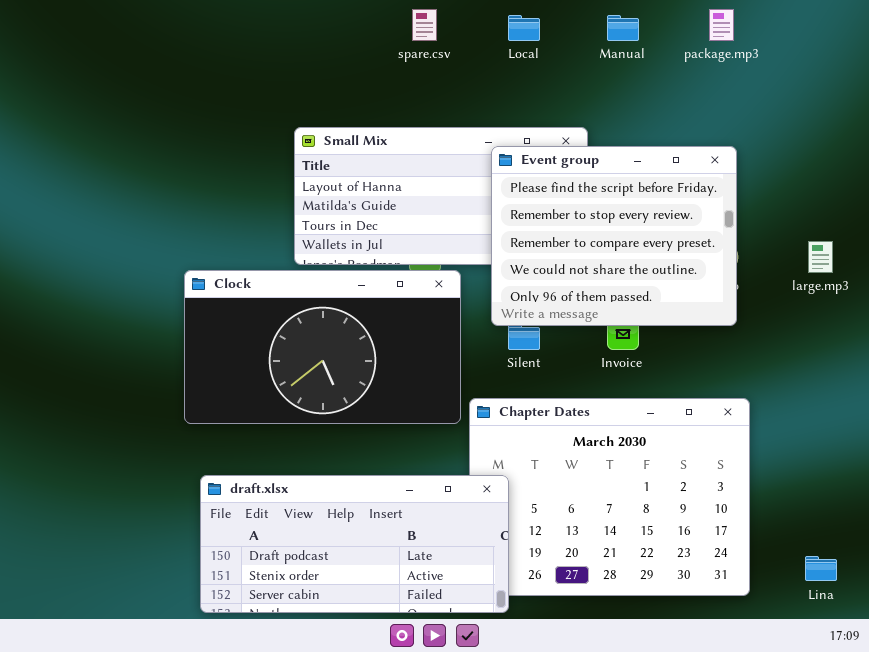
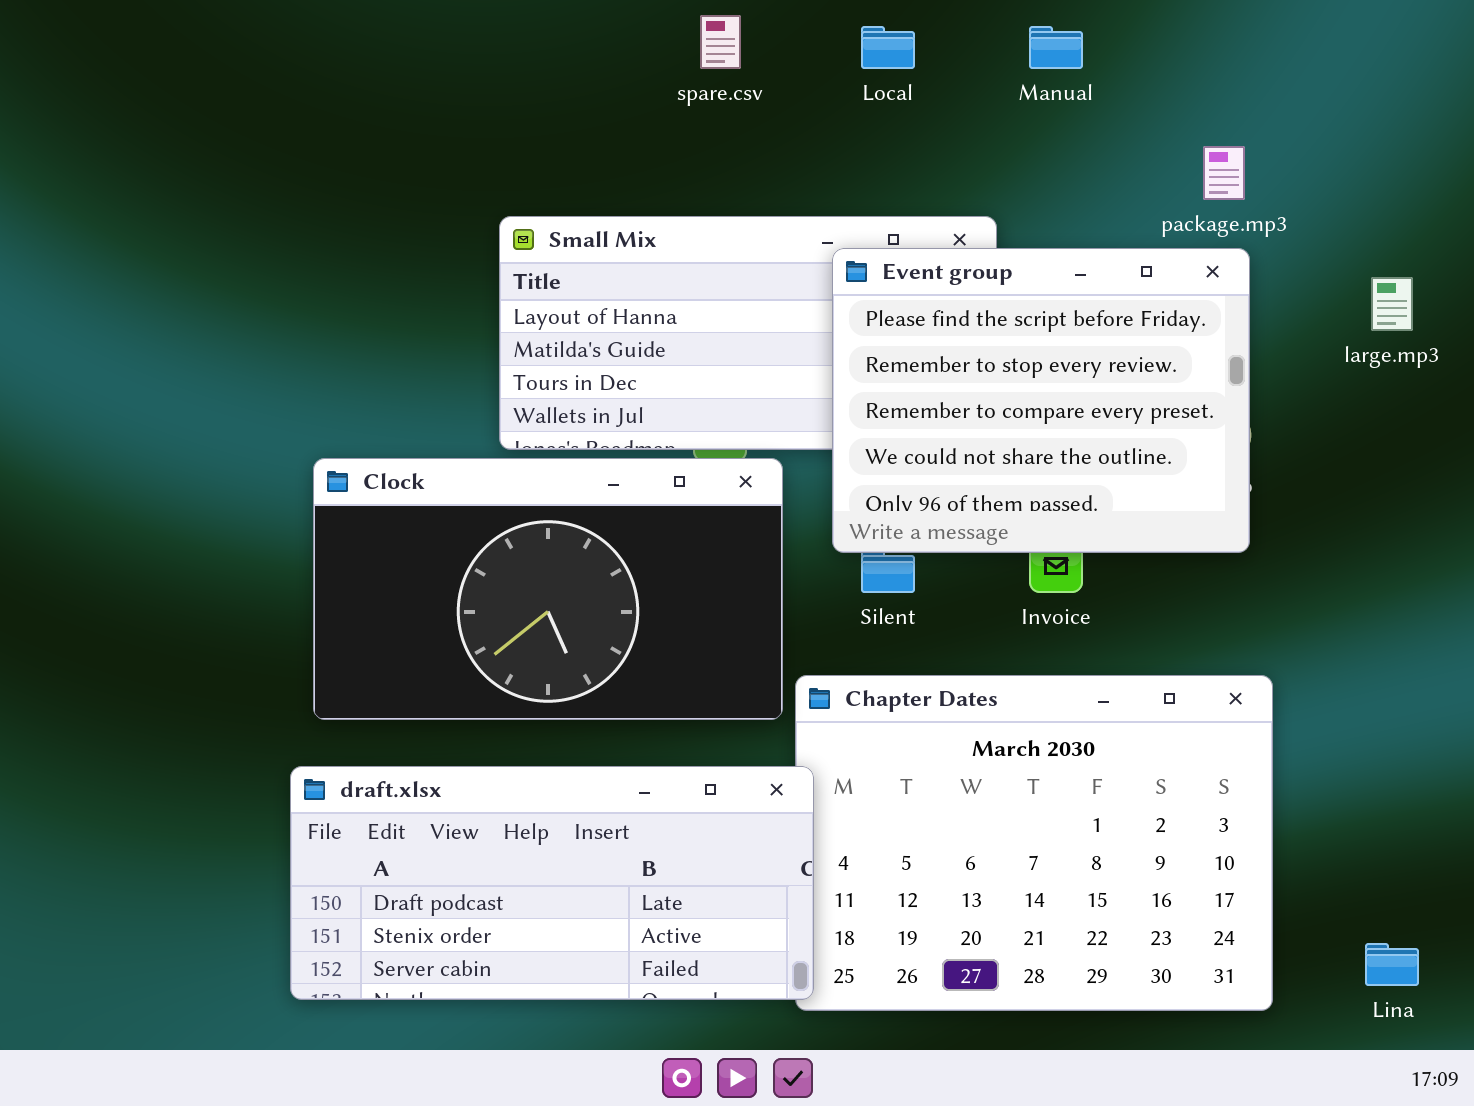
package.mp3: [709,9,734,41] -> [1203,146,1245,200], moved
large.mp3: [808,241,833,273] -> [1371,277,1413,331], moved
draft.xlsx: [200,475,509,613] -> [290,766,814,1000], moved

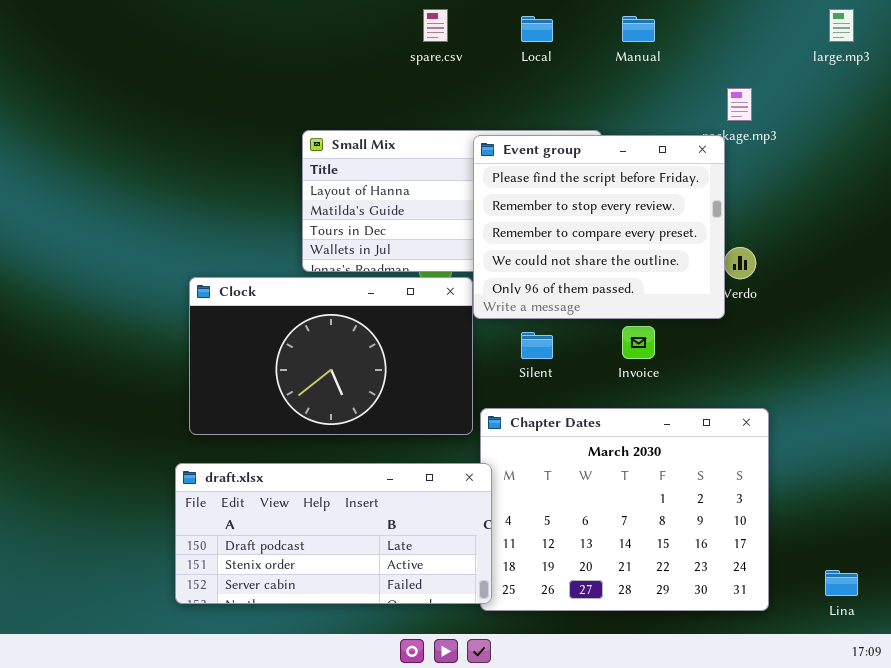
Event group: [832,248,1250,553] -> [473,135,725,319], moved
large.mp3: [1371,277,1413,331] -> [829,9,854,42], moved

